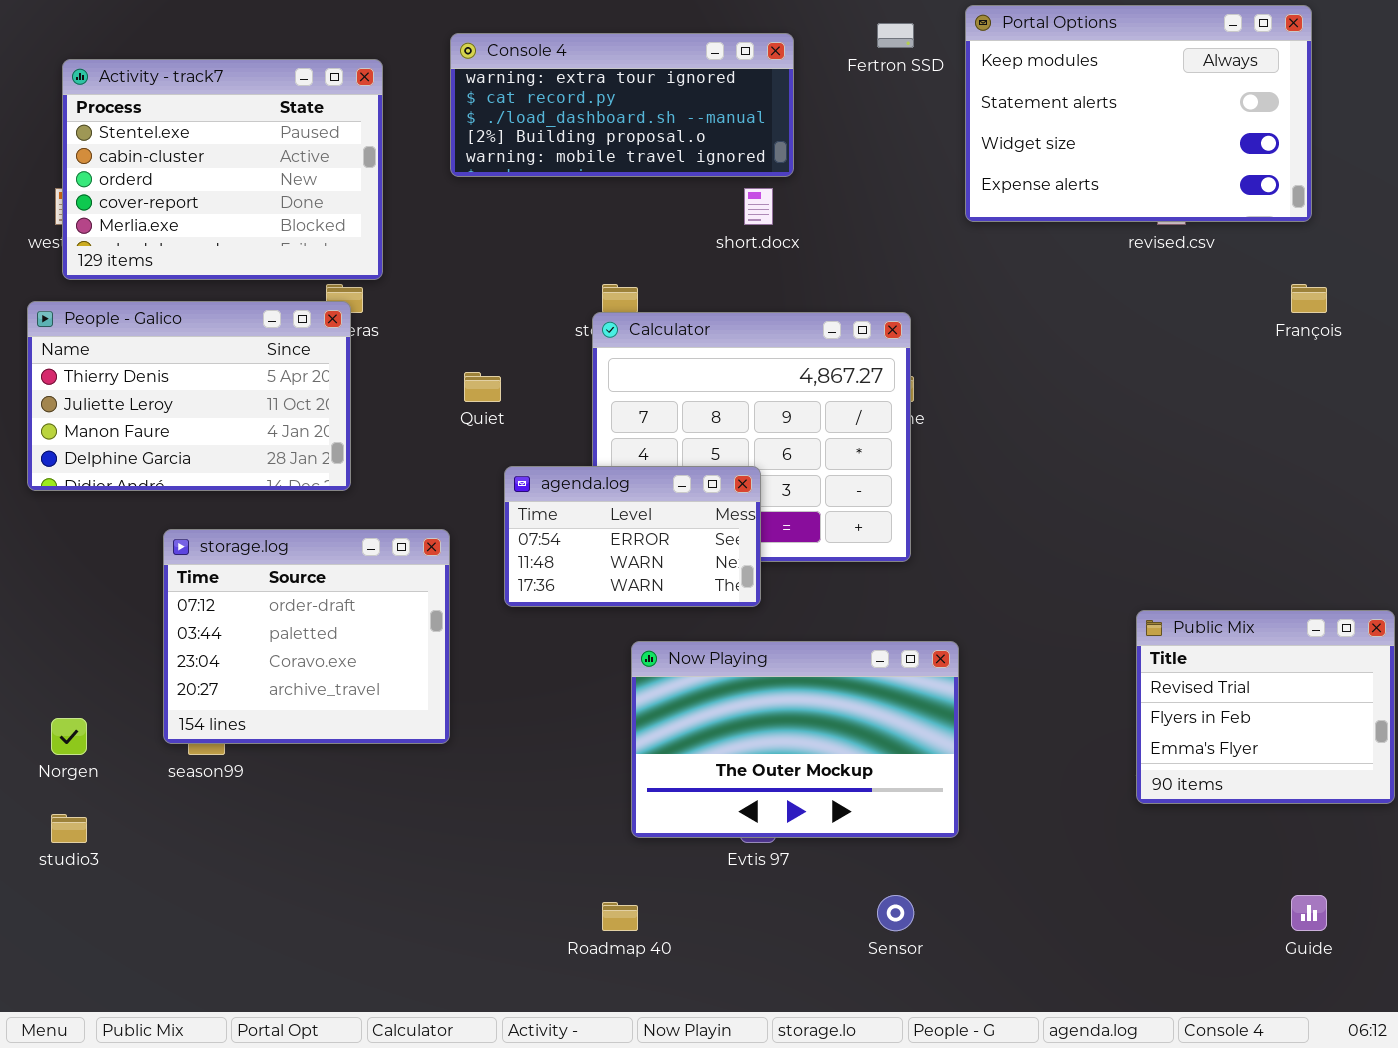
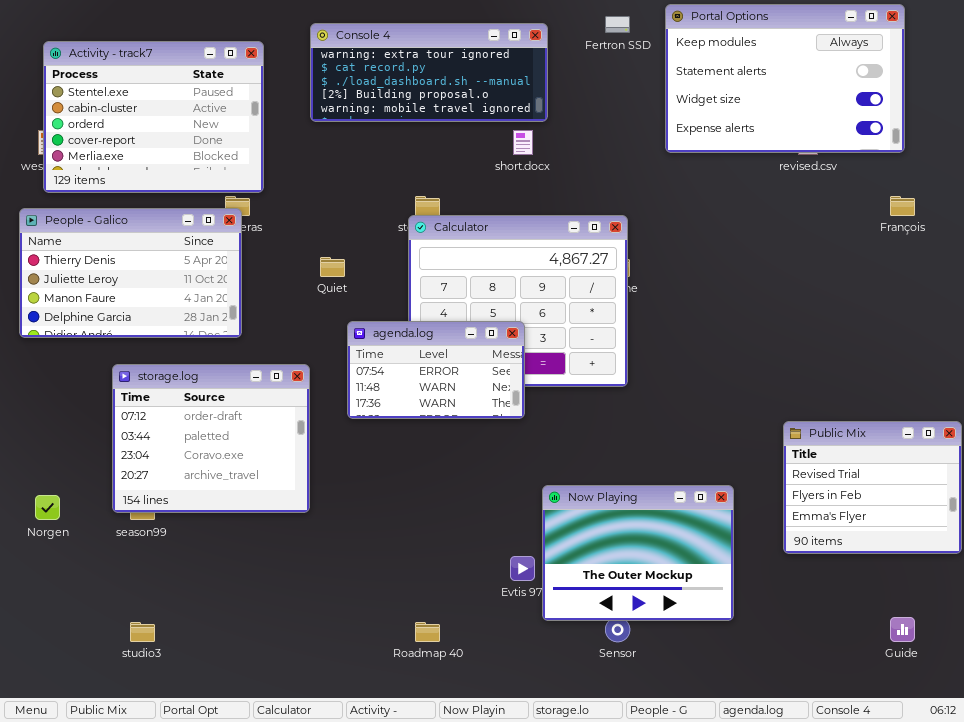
Now Playing: [631,641,959,838] -> [542,485,734,621], moved, resized
studio3: [51,814,87,843] -> [130,622,155,642], moved

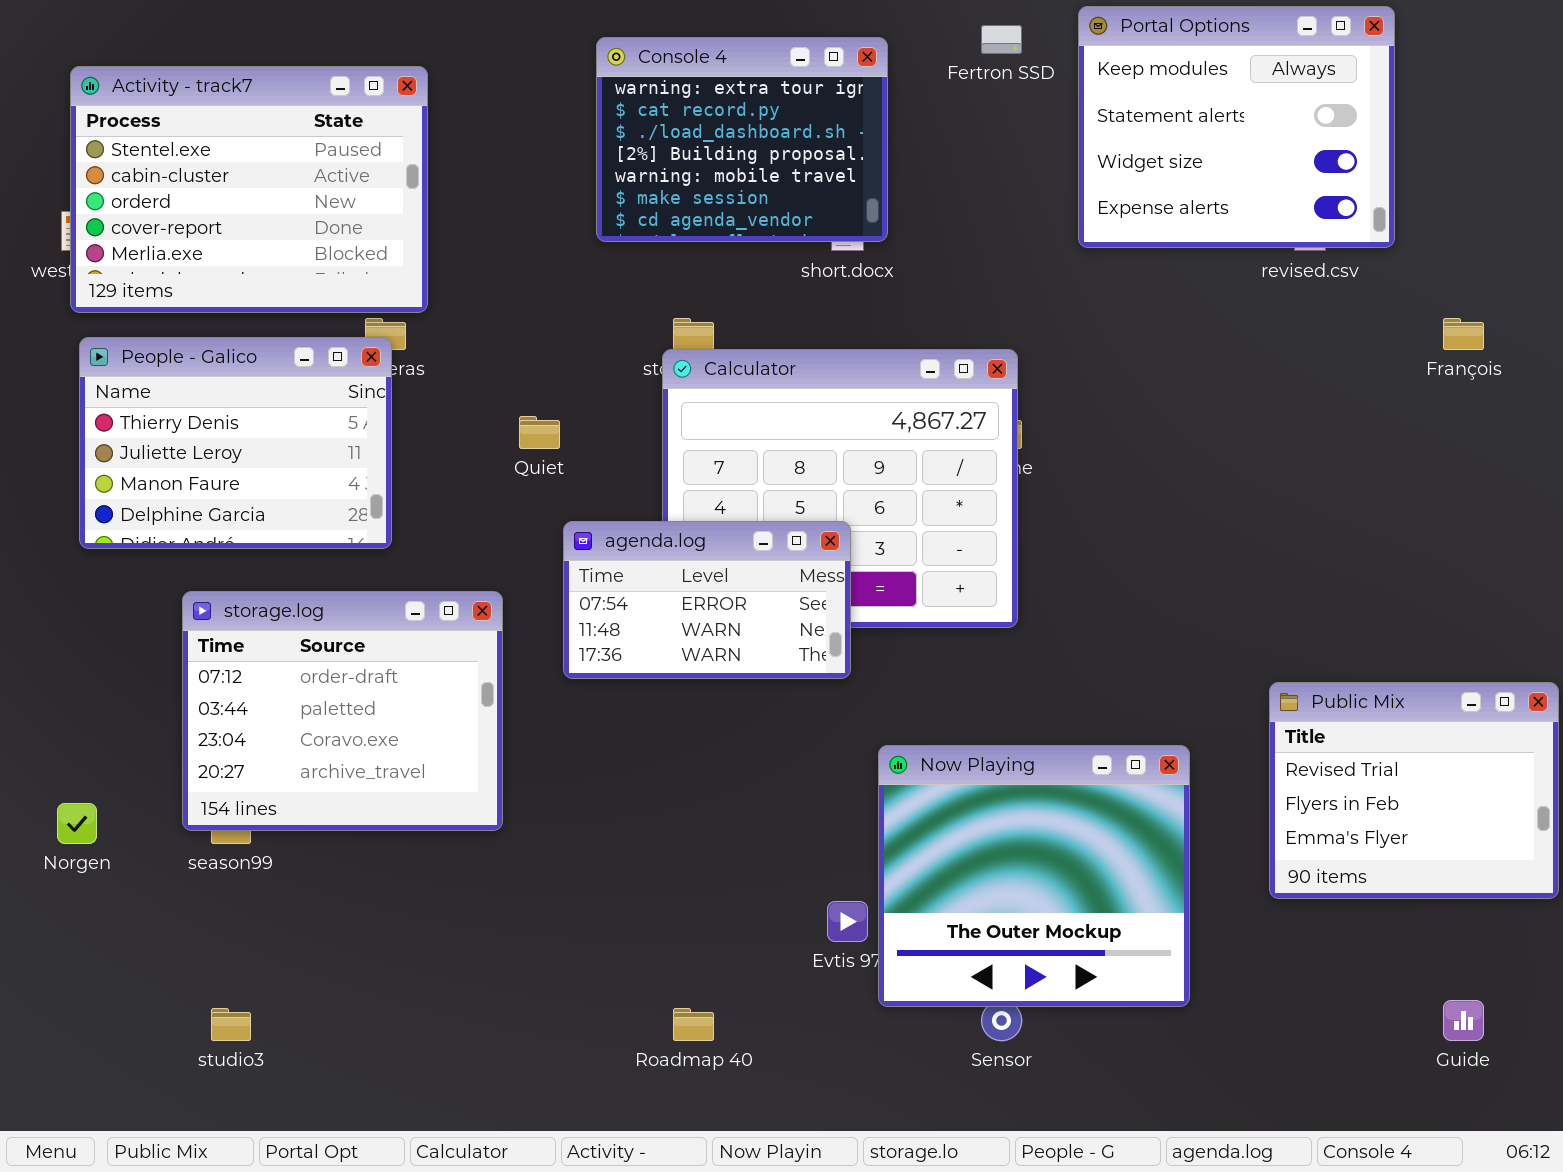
Portal Options: [665,4,905,153] -> [1078,6,1395,248], resized
Console 4: [310,23,548,122] -> [596,37,888,242], resized
People - Galico: [19,208,242,338] -> [79,337,392,549], resized
Now Playing: [542,485,734,621] -> [878,745,1190,1007], resized

